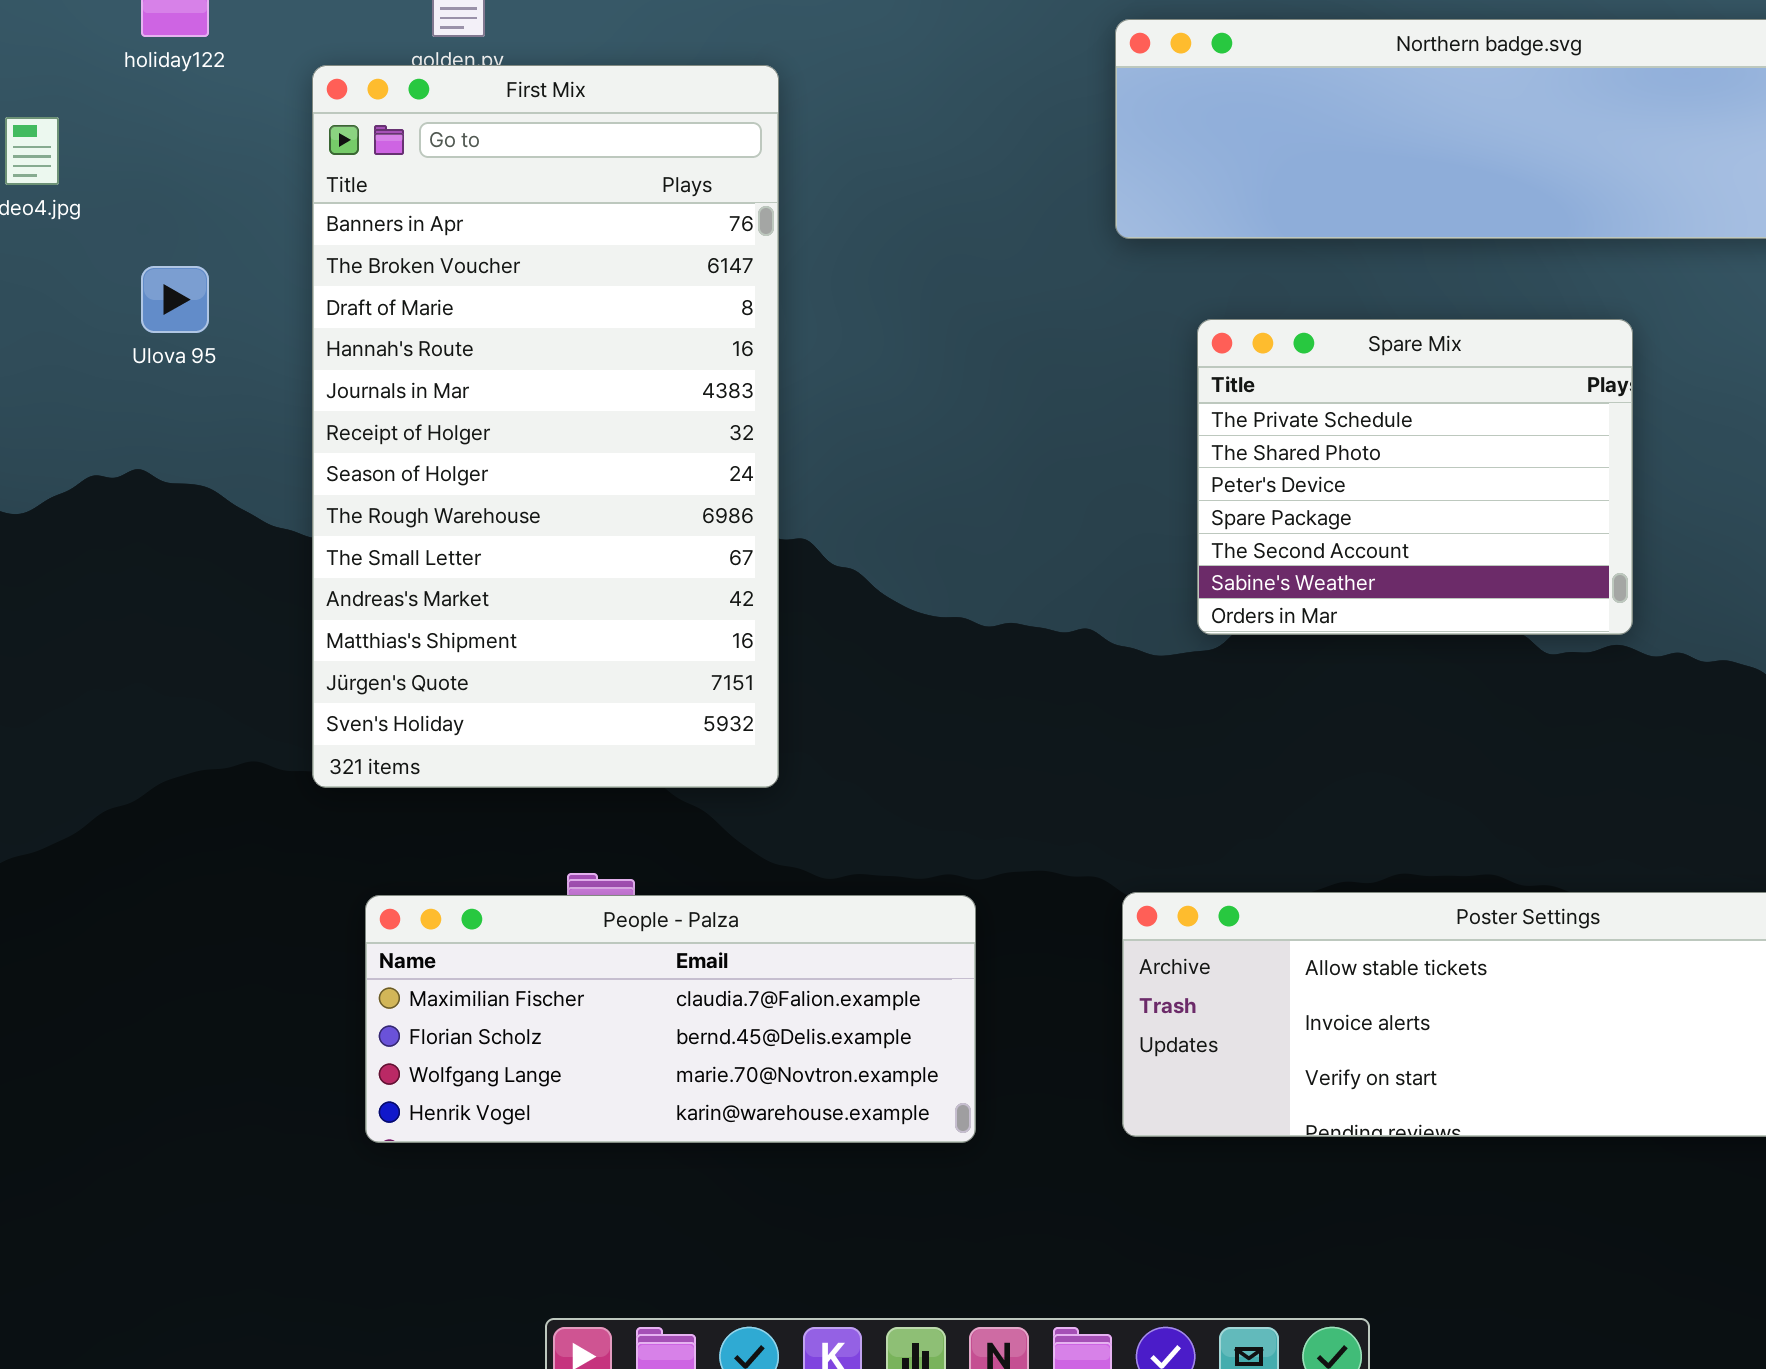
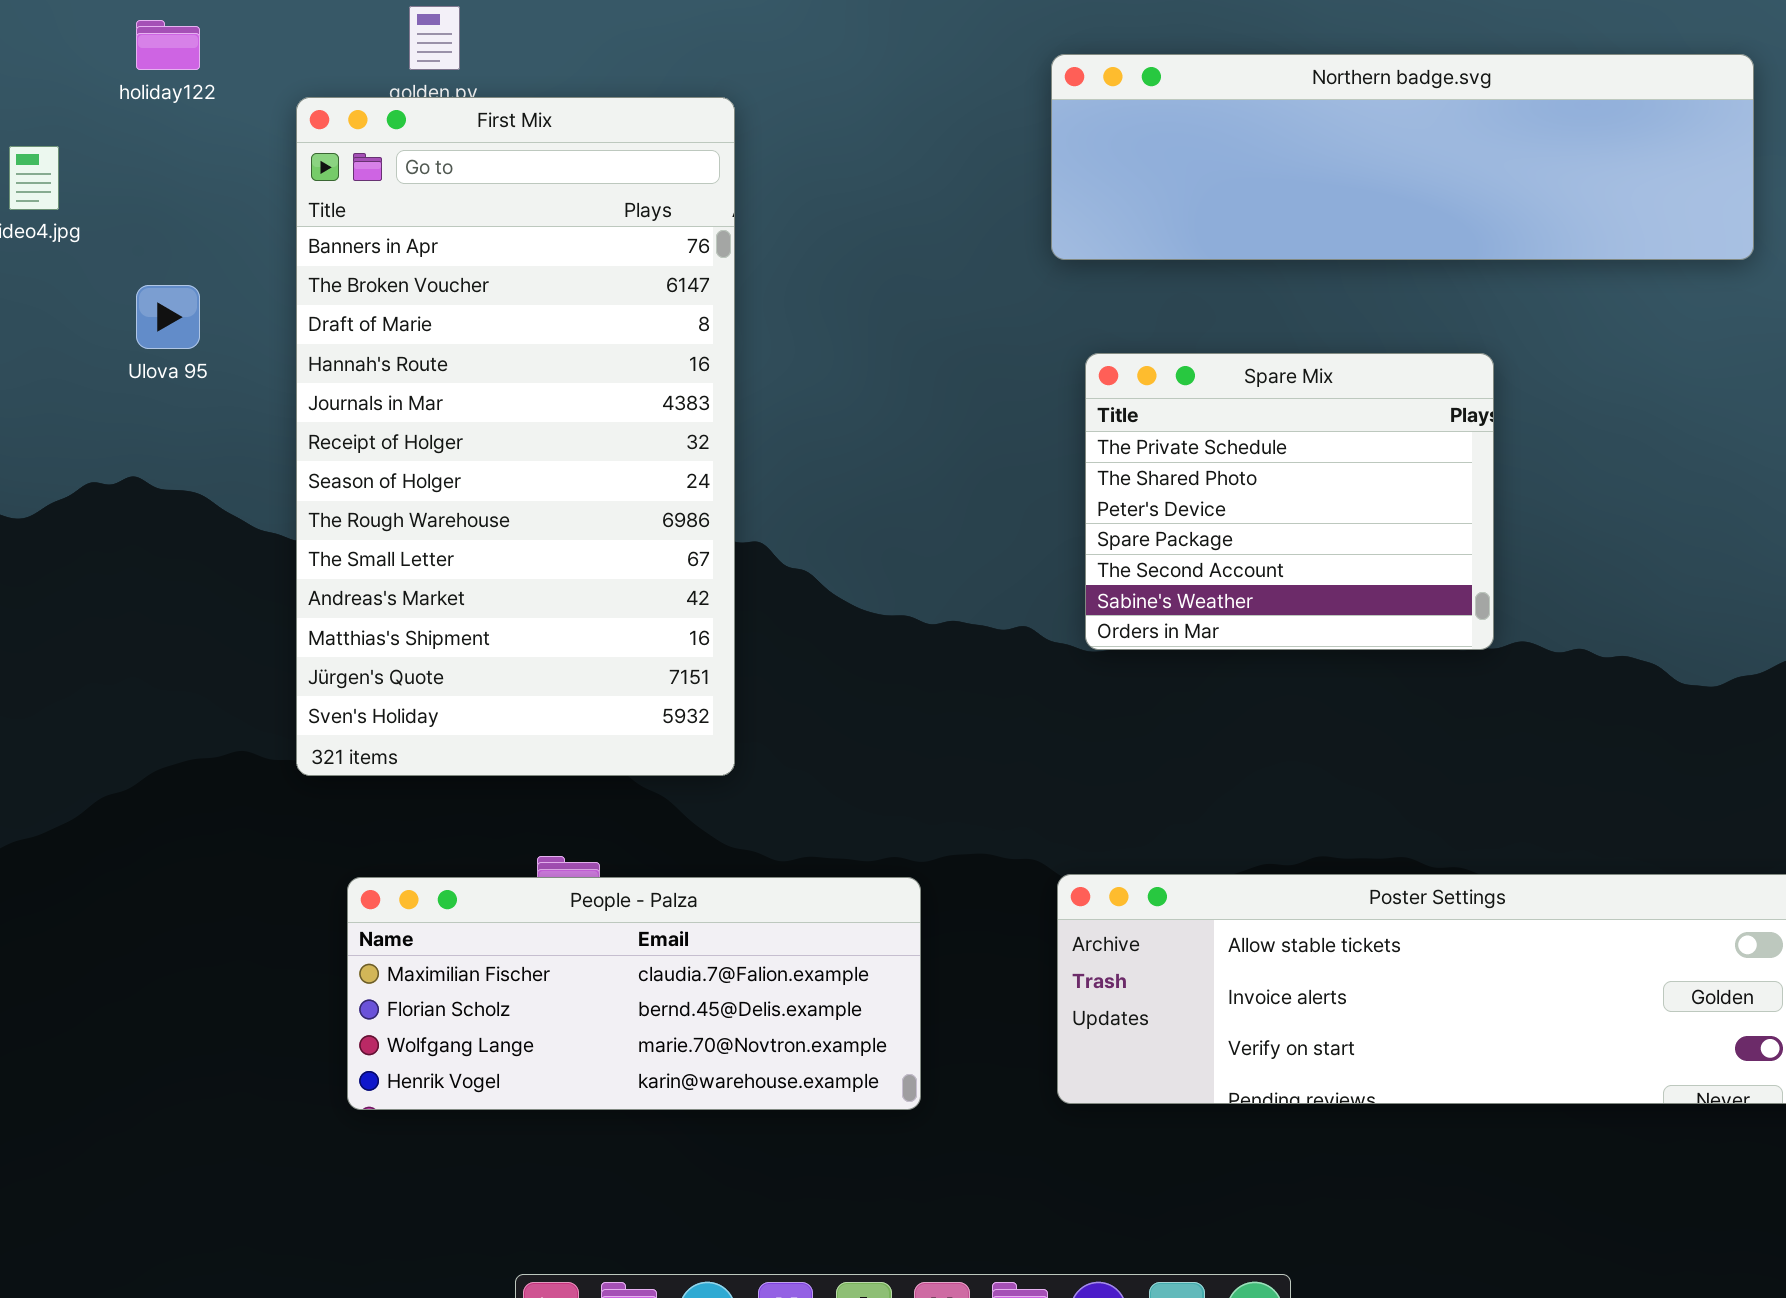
Spare Mix: [1197,319,1633,635] -> [1085,353,1494,650], moved

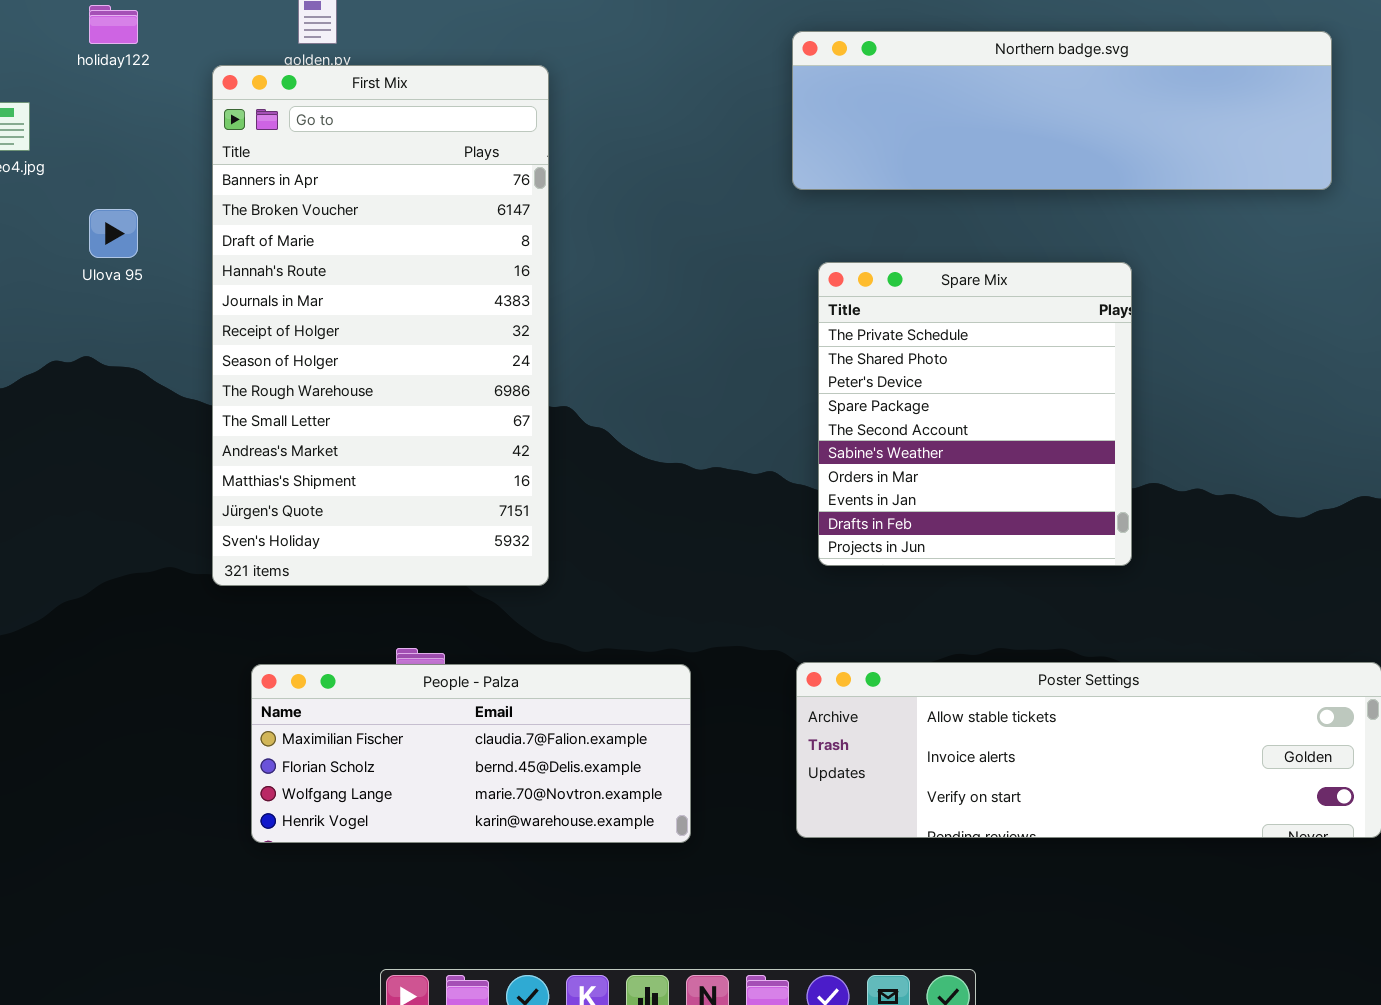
Spare Mix: [1085,353,1494,650] -> [818,262,1132,566], resized

